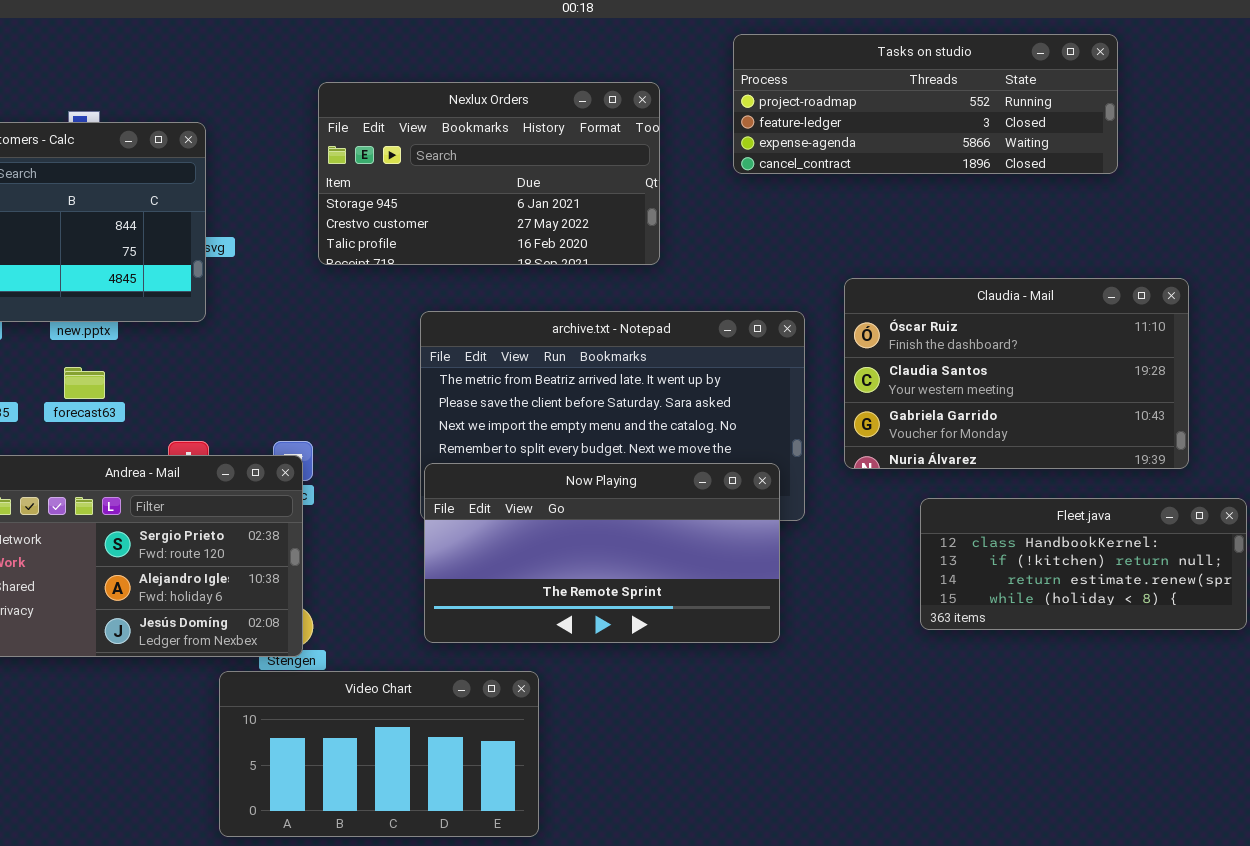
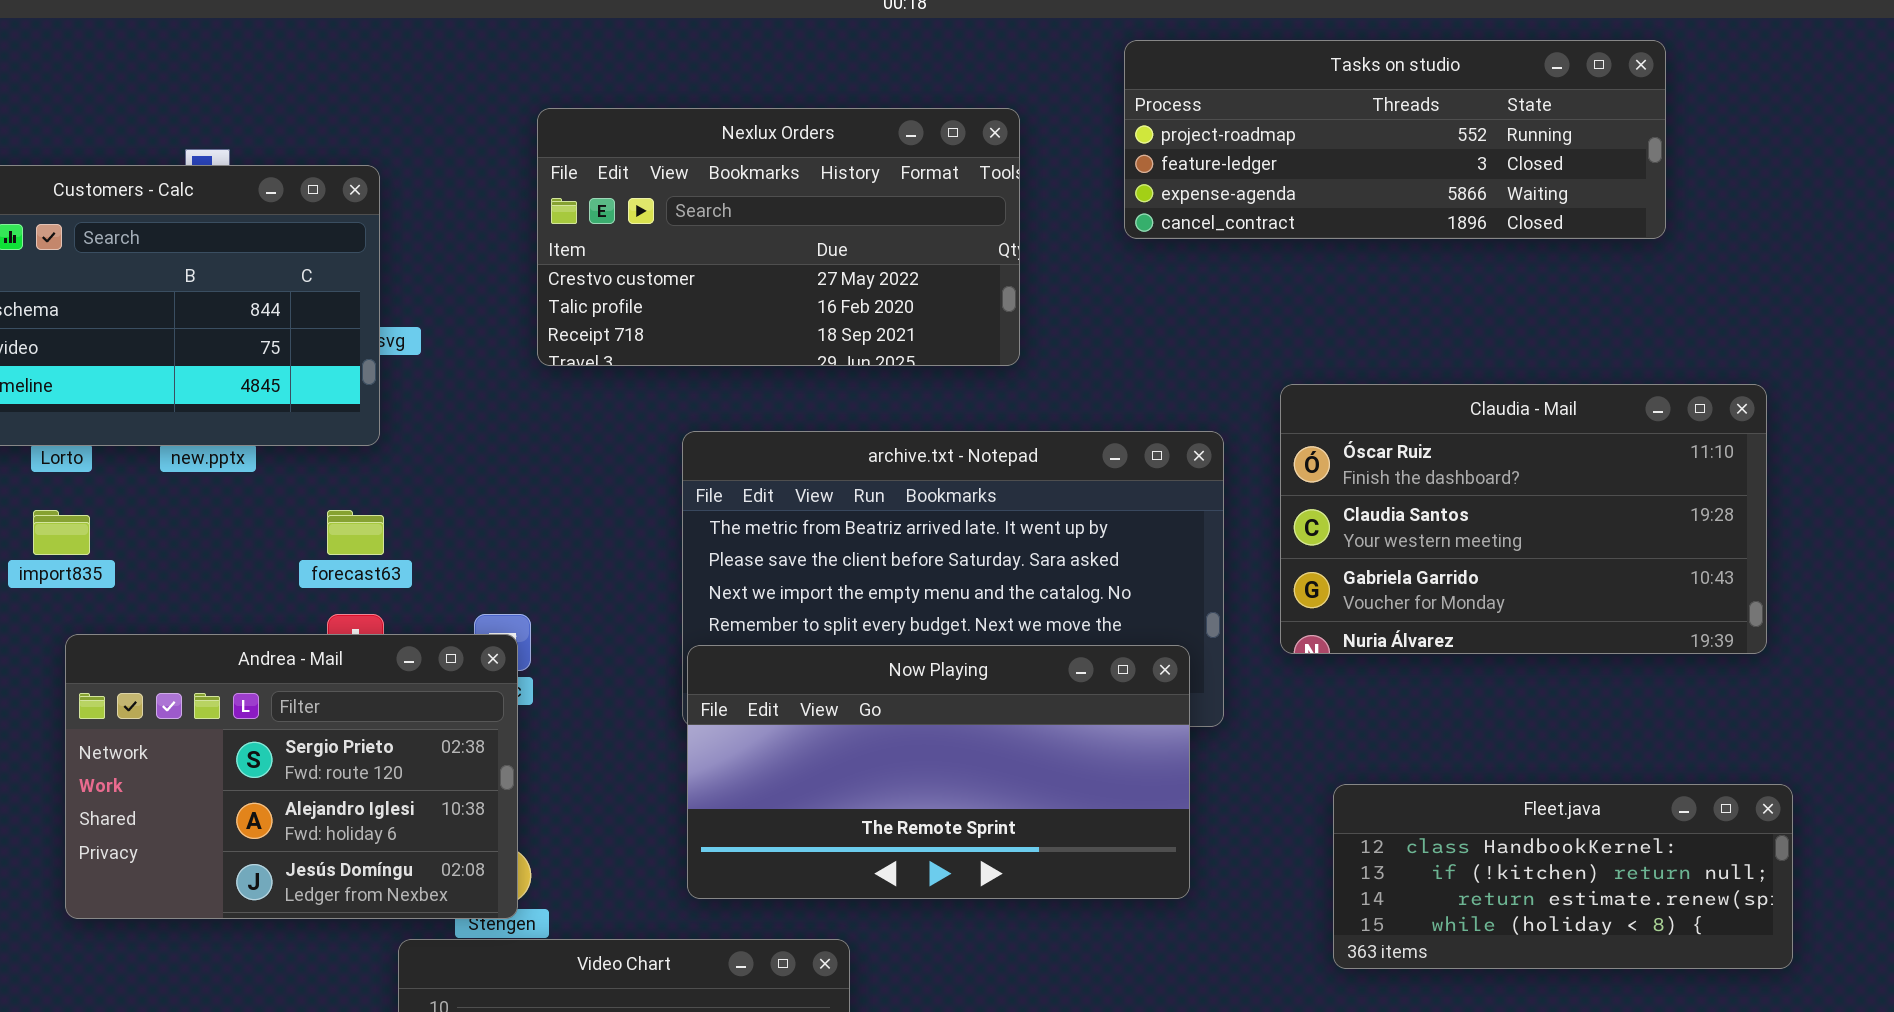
Nexlux Orders: [318,82,660,265] -> [537,108,1020,366], scrolled down 1 row
forecast63: [64,367,105,399] -> [327,510,384,555], moved
Fleet.java: [920,498,1247,630] -> [1333,784,1793,969], moved

